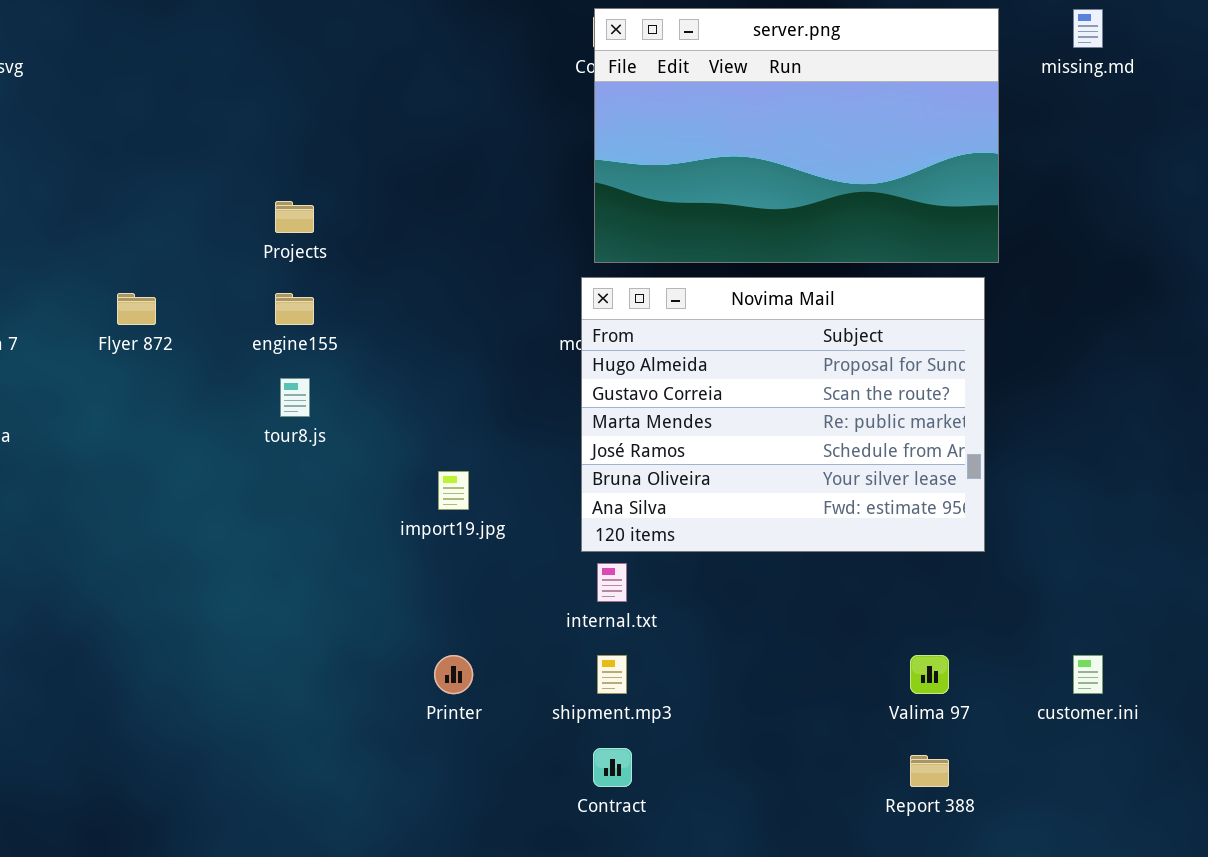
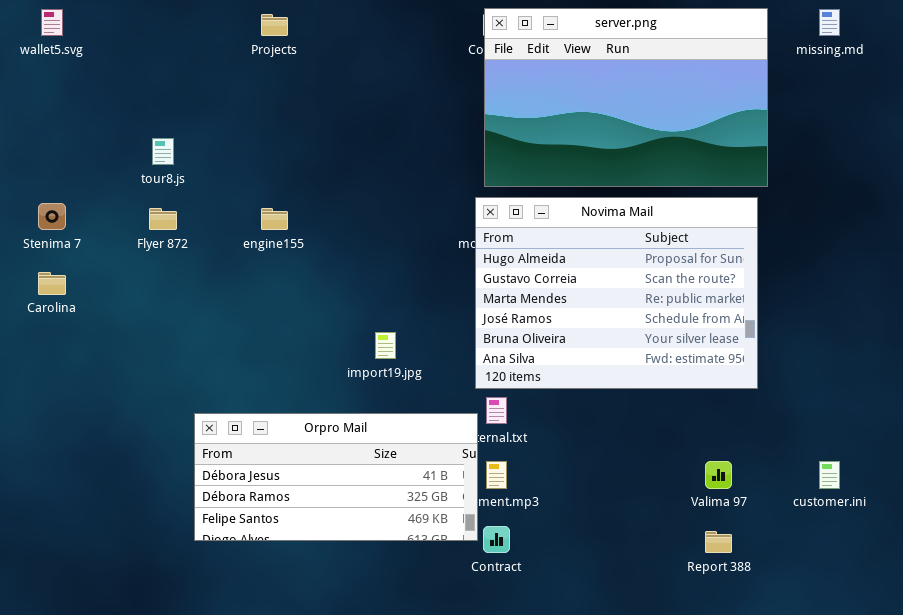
Projects: [275,201,314,233] -> [261,14,288,36], moved
tour8.js: [280,378,310,417] -> [152,138,174,165], moved
Orpro Mail: none -> [194,413,478,541], opened

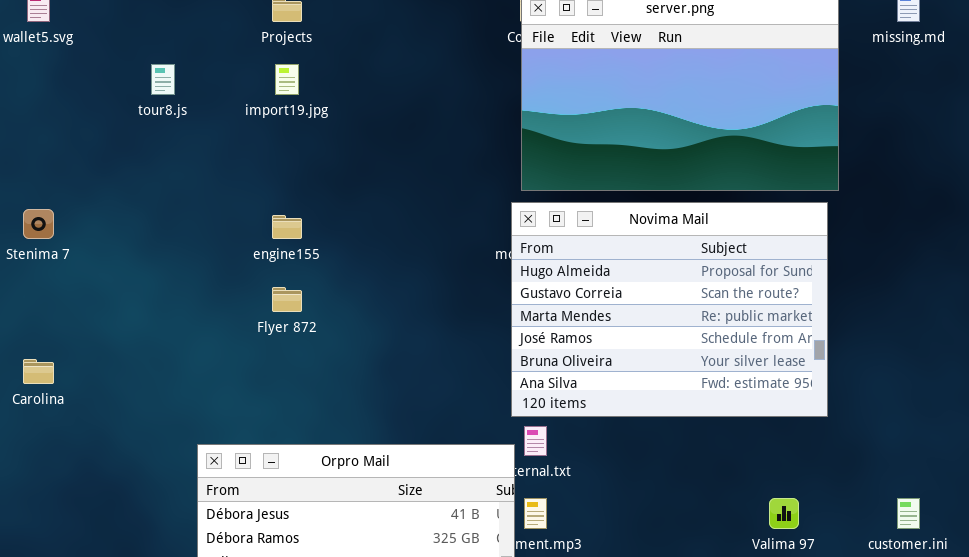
tour8.js: [152,138,174,165] -> [151,64,175,95], moved
Flyer 872: [149,208,177,230] -> [272,287,302,312], moved
Carolina: [38,272,66,295] -> [23,359,54,384], moved
import19.jpg: [375,332,396,359] -> [275,64,299,95], moved

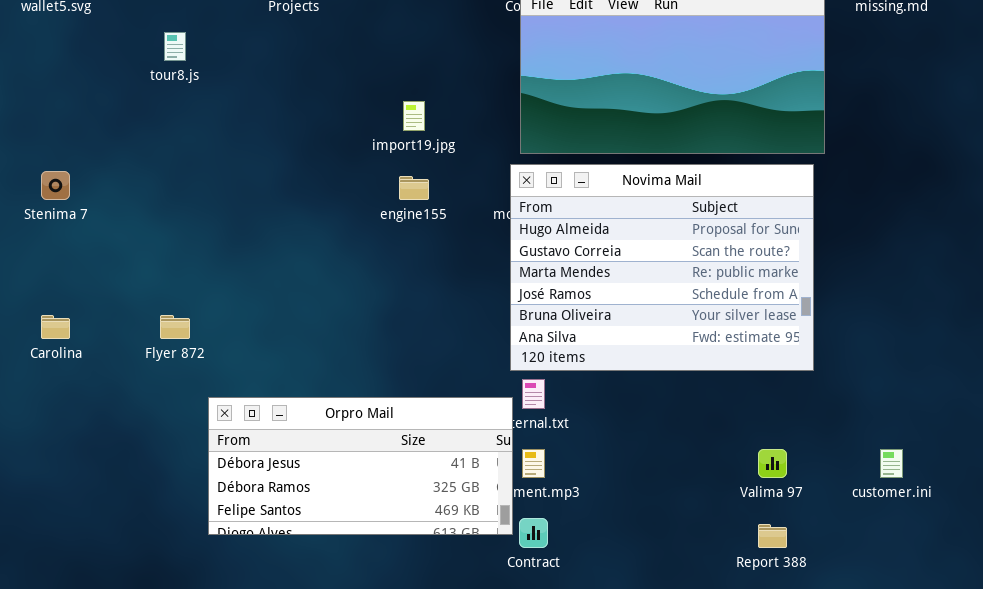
import19.jpg: [275,64,299,95] -> [403,101,425,131], moved
engine155: [272,215,302,239] -> [399,176,429,200], moved
Flyer 872: [272,287,302,312] -> [160,315,190,339], moved

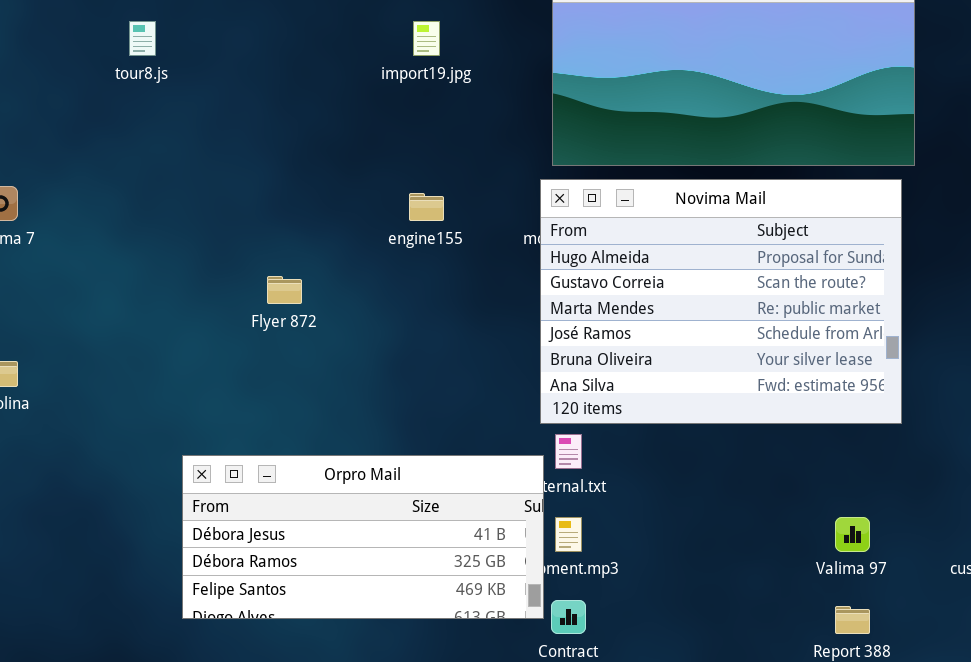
import19.jpg: [403,101,425,131] -> [413,21,440,56], moved
Flyer 872: [160,315,190,339] -> [267,276,302,304], moved

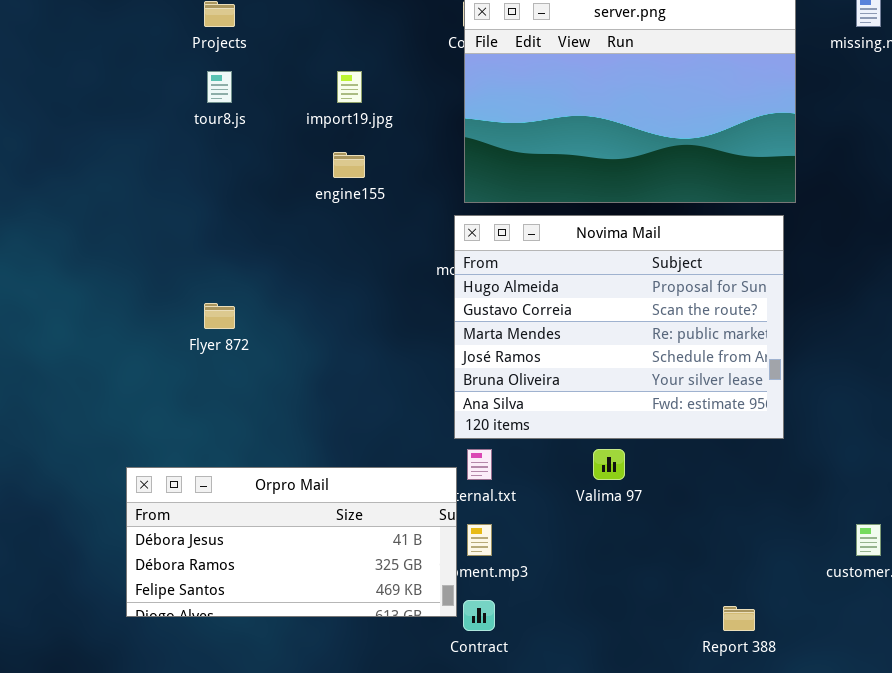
tour8.js: [129,21,156,56] -> [207,71,232,103], moved
engine155: [409,193,444,221] -> [333,152,365,178], moved
Valima 97: [835,517,870,552] -> [593,449,625,480], moved

